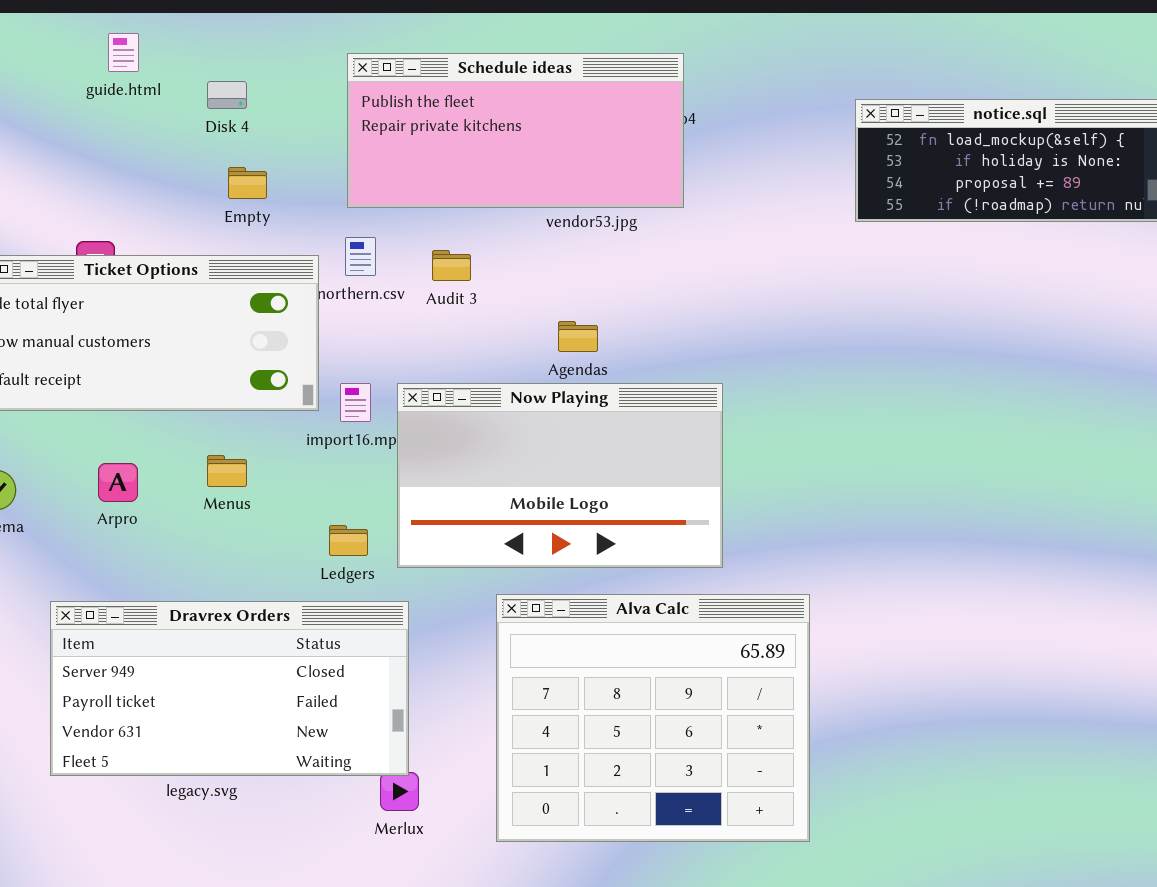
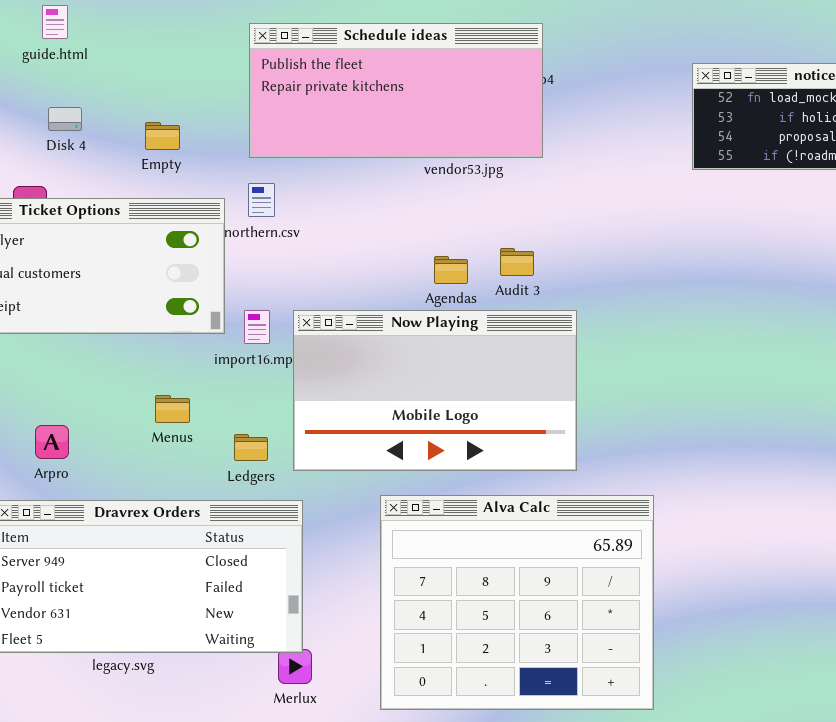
Disk 4: [207,81,247,109] -> [48,107,82,131], moved
Audit 3: [432,250,471,281] -> [500,248,534,276], moved
Menus: [207,455,247,487] -> [155,395,190,423], moved
Arpro: [98,463,138,502] -> [35,425,69,459], moved

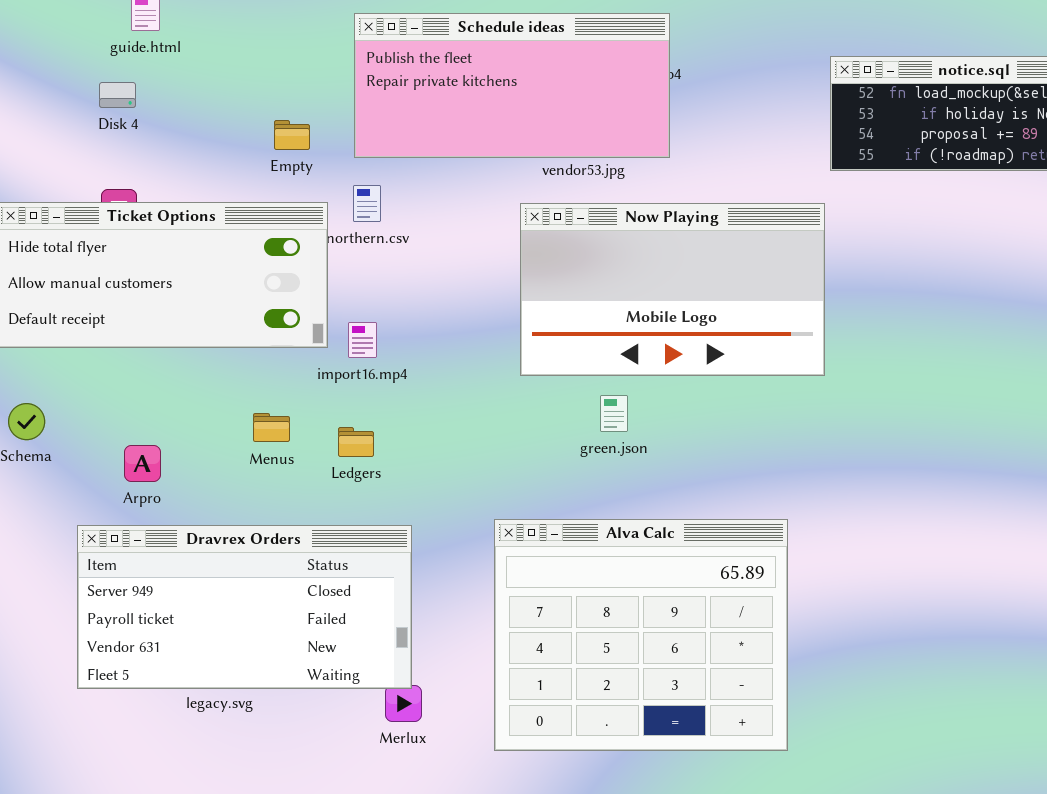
Disk 4: [48,107,82,131] -> [99,82,136,108], moved
Empty: [145,122,180,150] -> [274,120,310,150], moved
Now Playing: [293,310,577,471] -> [520,203,825,376], moved
Ledgers: [234,434,268,461] -> [338,427,374,457], moved

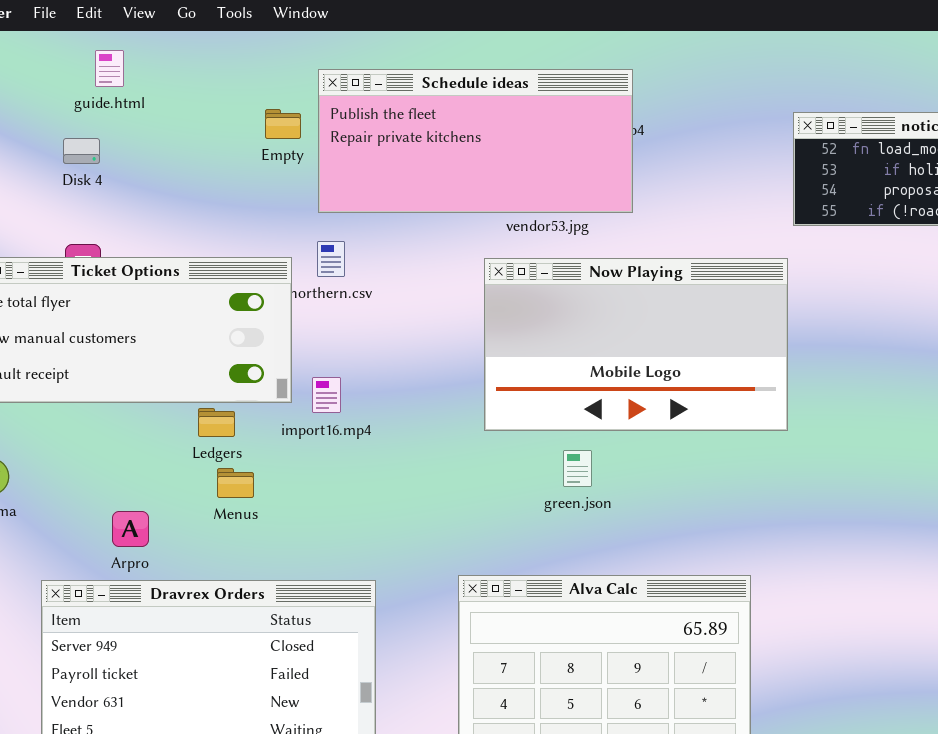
Empty: [274,120,310,150] -> [265,109,301,139], moved
Ledgers: [338,427,374,457] -> [198,408,235,437], moved
Arpro: [124,445,161,482] -> [112,511,149,547], moved

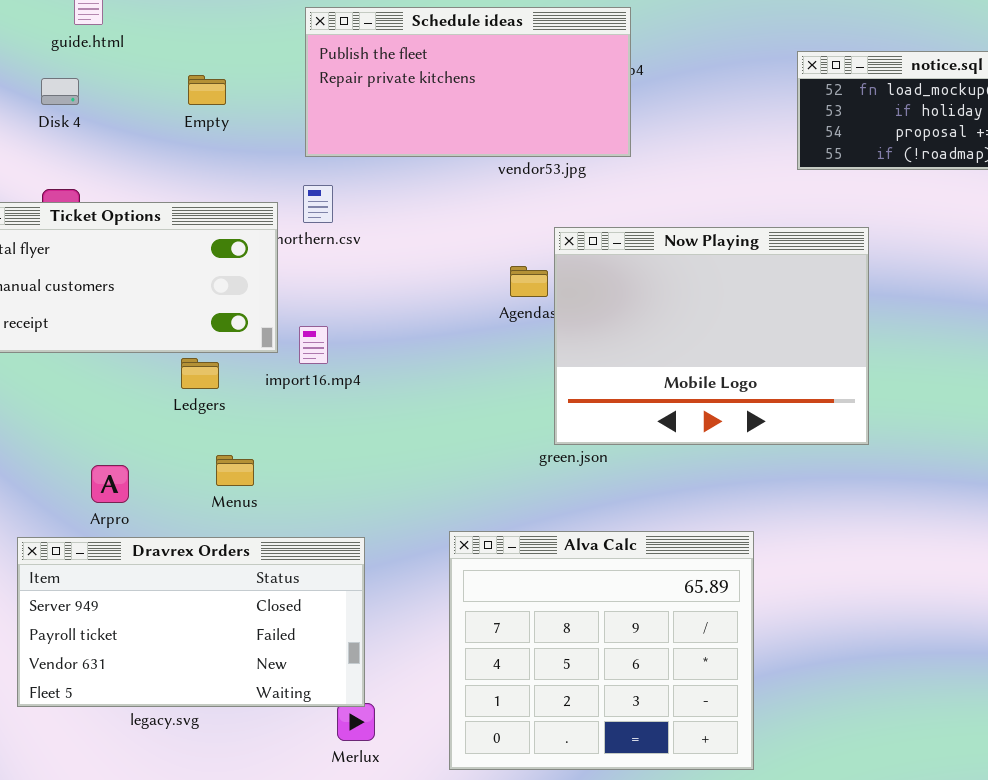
Empty: [265,109,301,139] -> [188,75,226,105], moved
Now Playing: [484,258,788,431] -> [554,227,869,445], moved, resized
Menus: [217,468,254,498] -> [216,455,254,486], moved

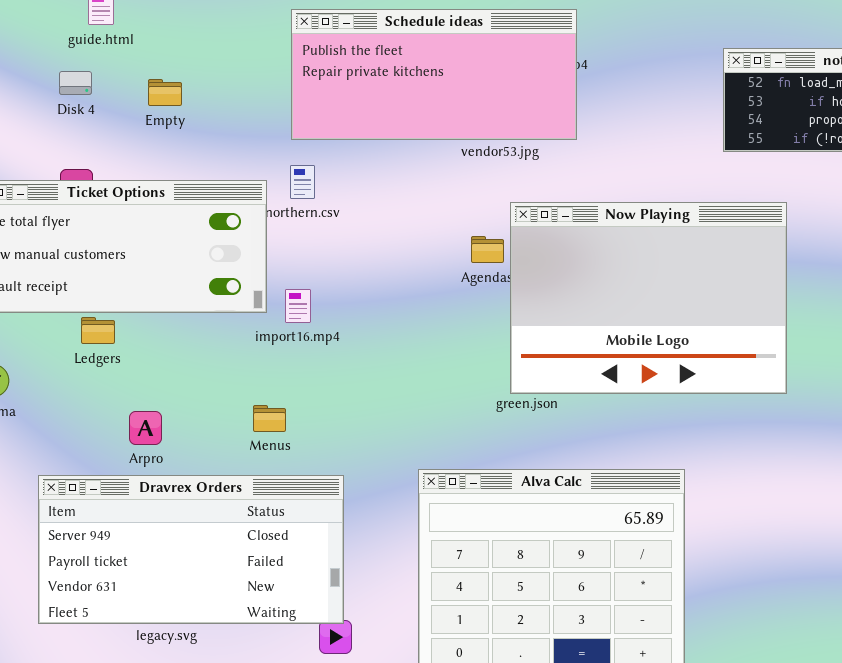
Empty: [188,75,226,105] -> [148,79,182,106], moved
Ledgers: [181,358,219,389] -> [81,317,115,344], moved
Menus: [216,455,254,486] -> [253,405,286,432], moved
Arpro: [91,465,129,503] -> [129,411,162,445], moved

